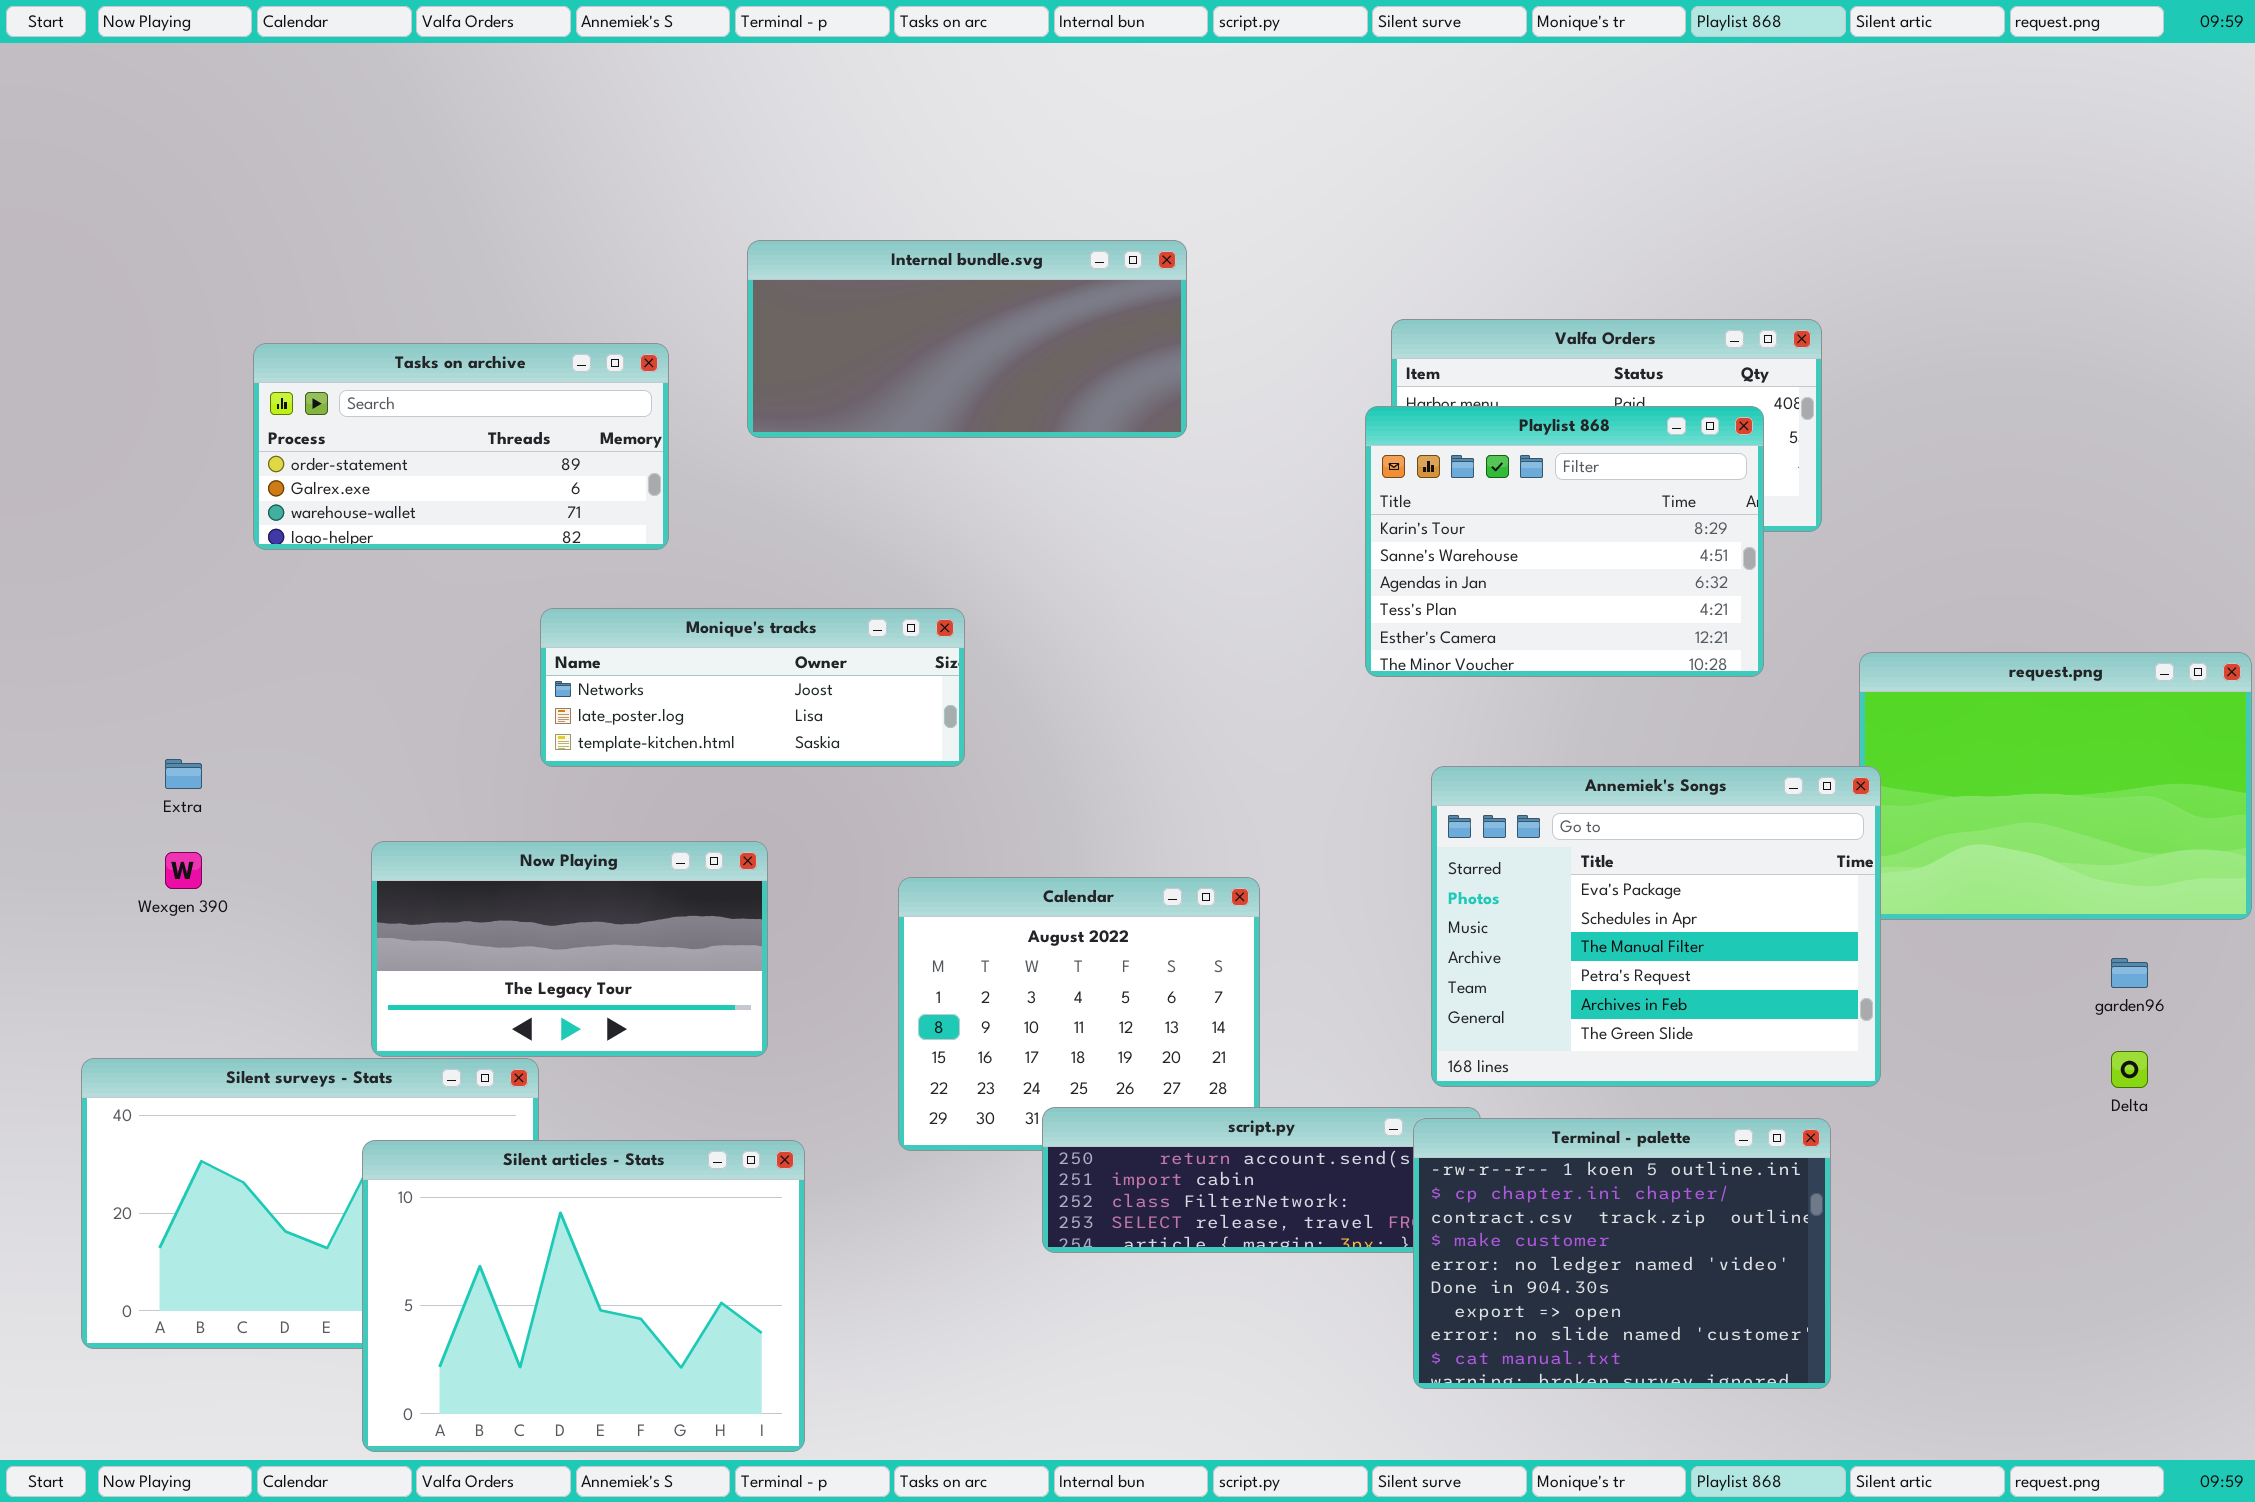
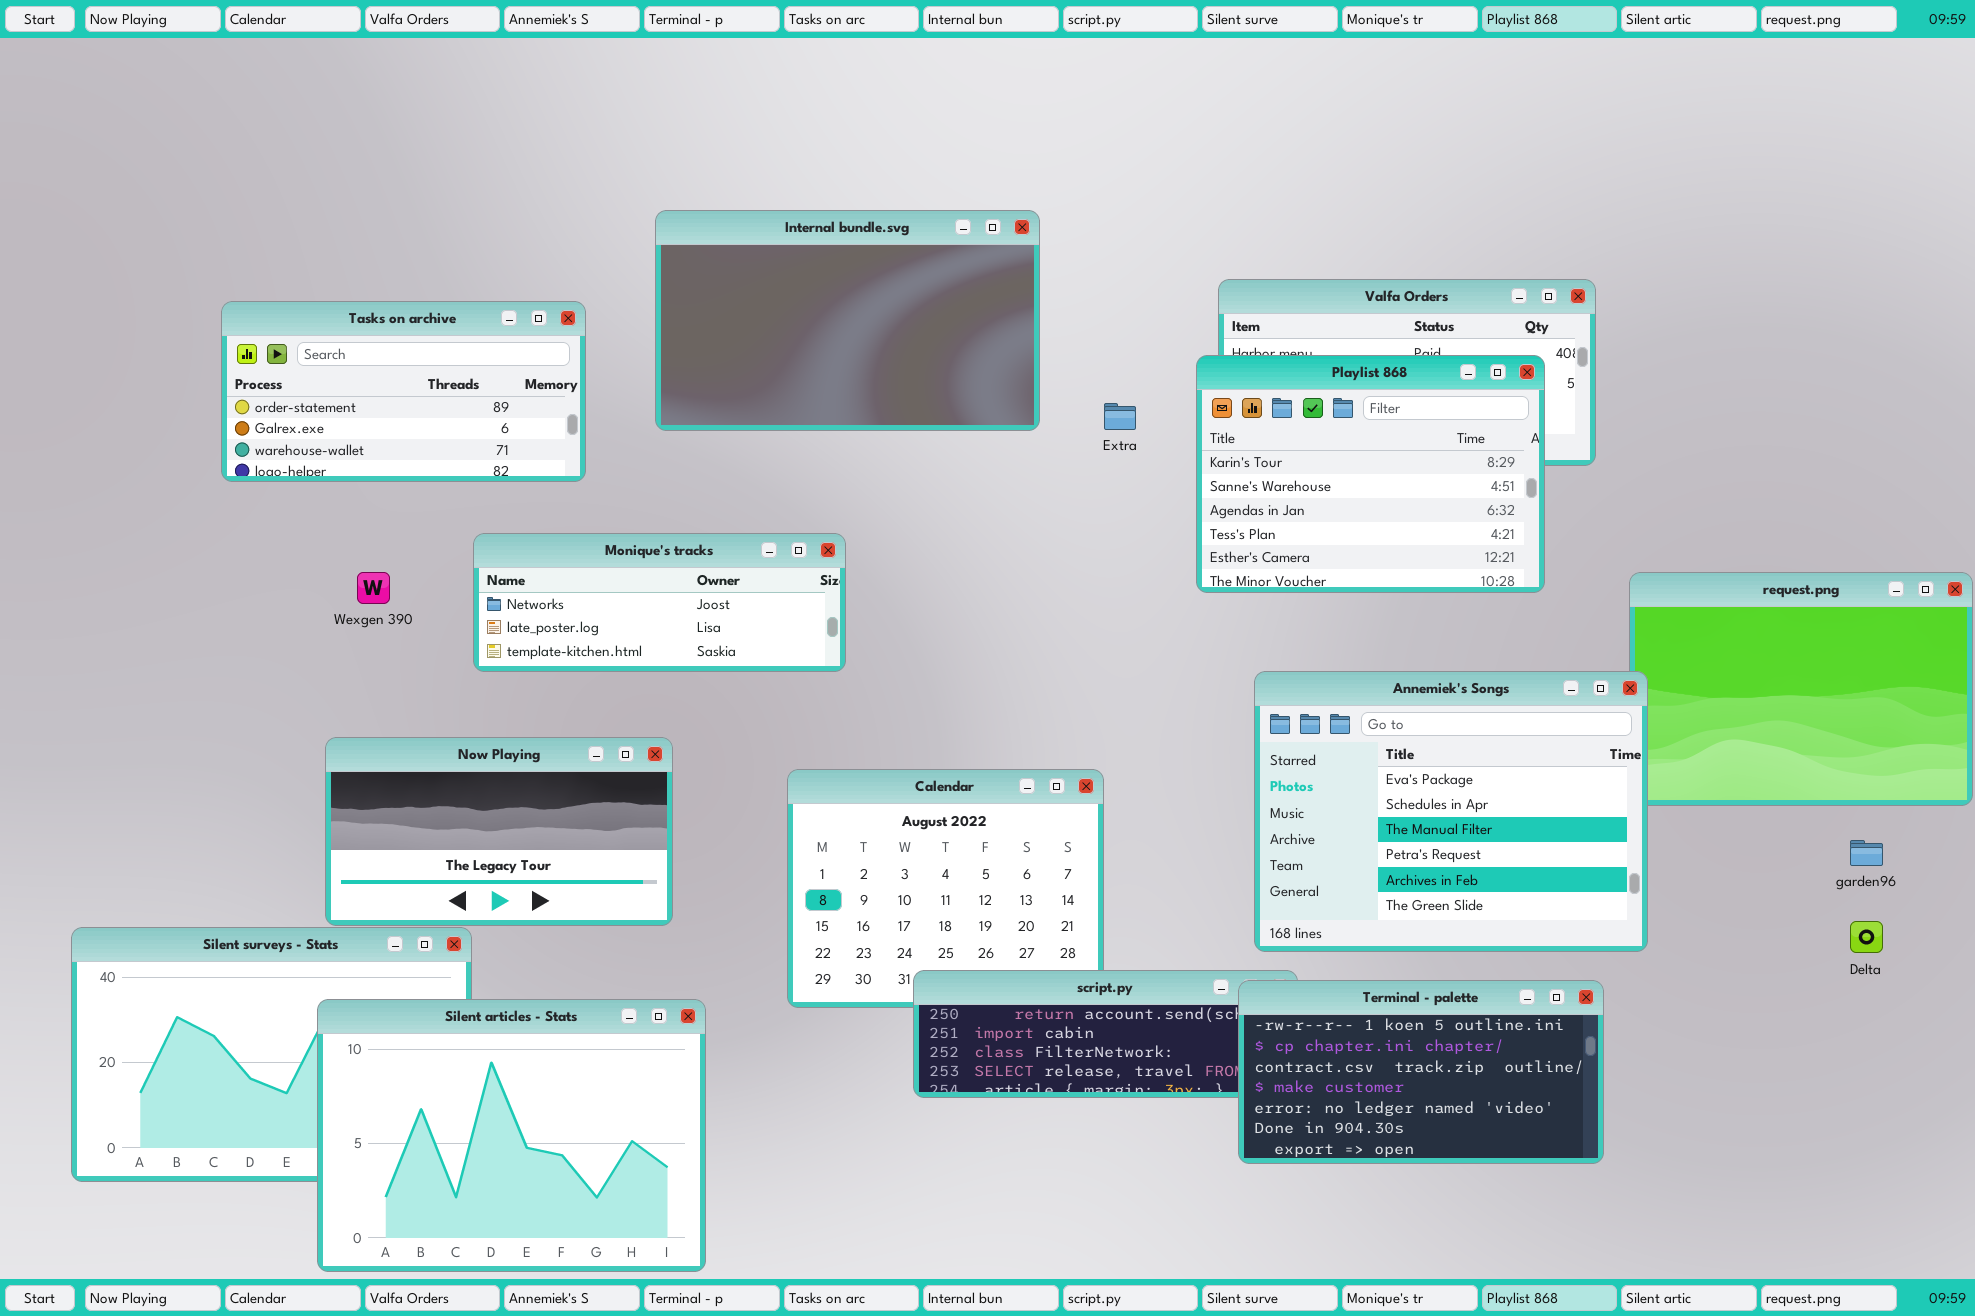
Internal bundle.svg: [747,240,1187,438] -> [655,210,1040,431], resized
Extra: [165,759,202,789] -> [1104,403,1136,430], moved
Wexgen 390: [165,852,202,889] -> [357,572,390,604], moved
Terminal - palette: [1413,1118,1831,1389] -> [1238,980,1604,1164], resized

